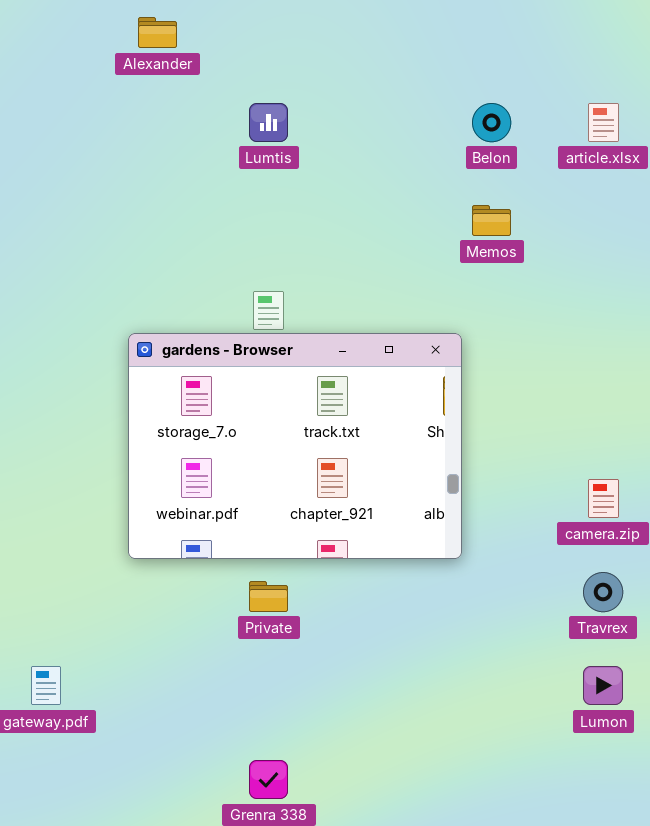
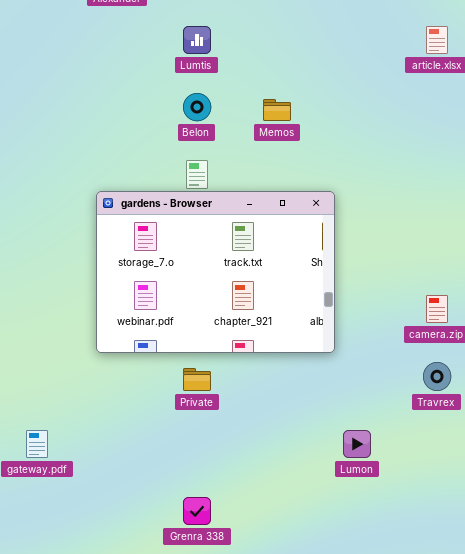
Belon: [472,103,511,142] -> [183,93,211,121], moved
Memos: [472,205,511,236] -> [263,99,291,121], moved
Lumon: [583,666,623,705] -> [343,430,371,458], moved

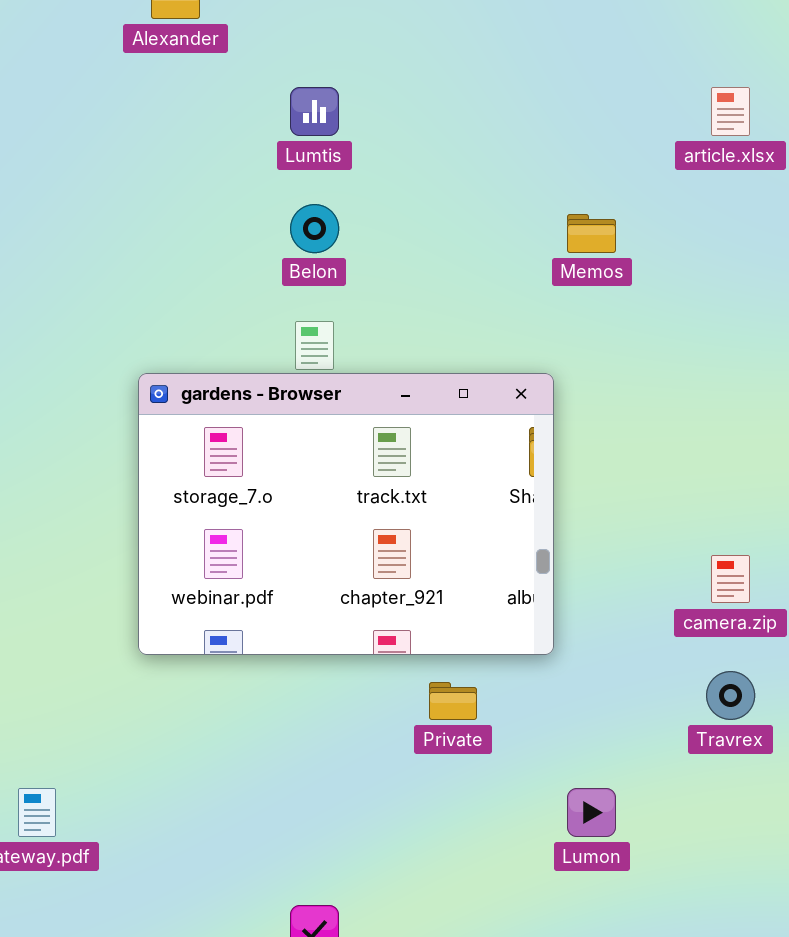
Memos: [263,99,291,121] -> [567,214,616,253], moved
Private: [183,368,211,391] -> [429,682,477,720], moved

